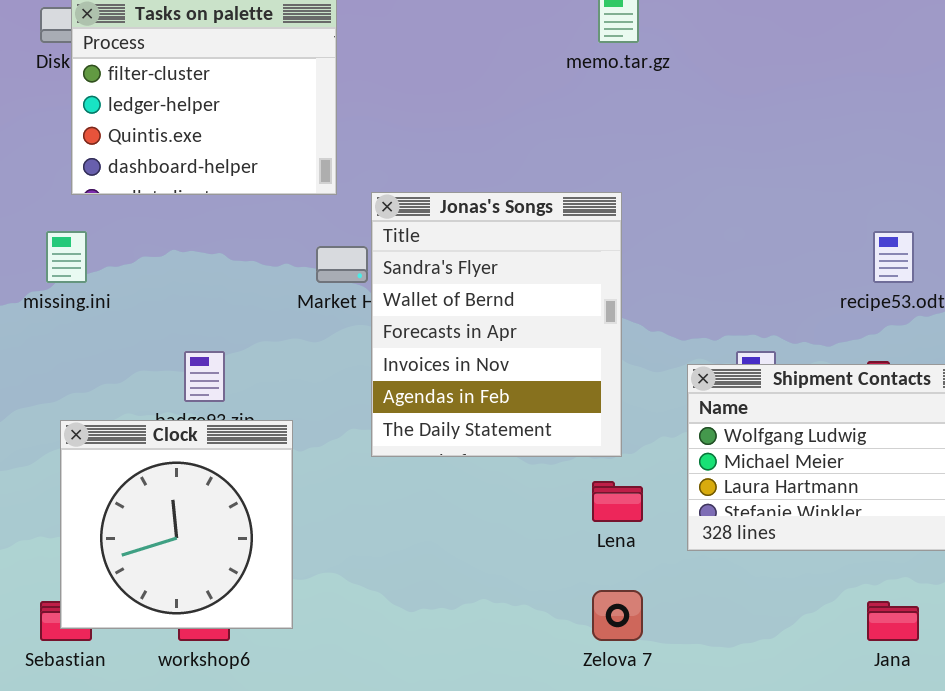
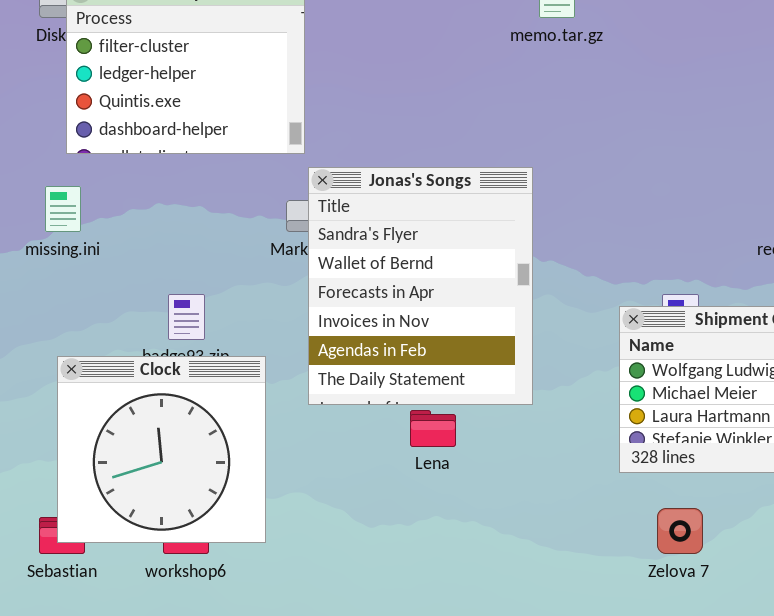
Jonas's Songs: [371,192,622,457] -> [308,167,533,405], moved
Lena: [592,481,643,522] -> [410,410,456,447], moved
Zelova 7: [592,590,643,641] -> [657,508,703,554], moved

